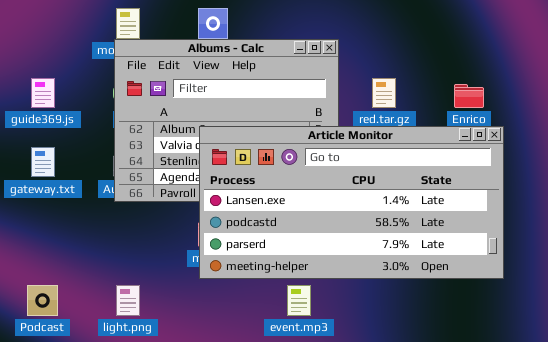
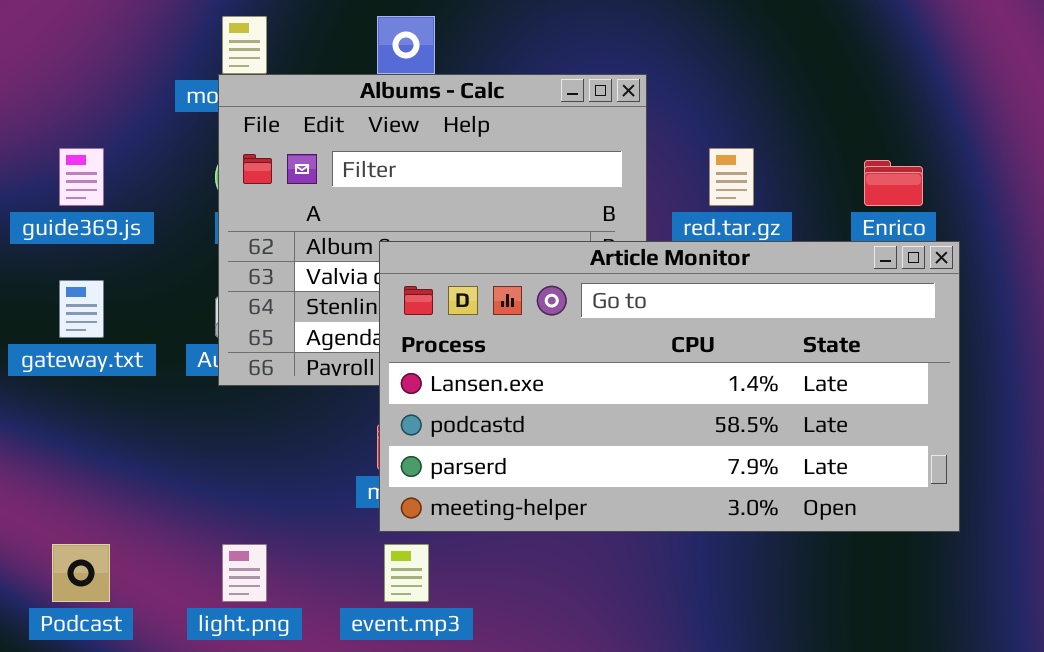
event.mp3: [287,285,311,316] -> [384,544,429,602], moved

